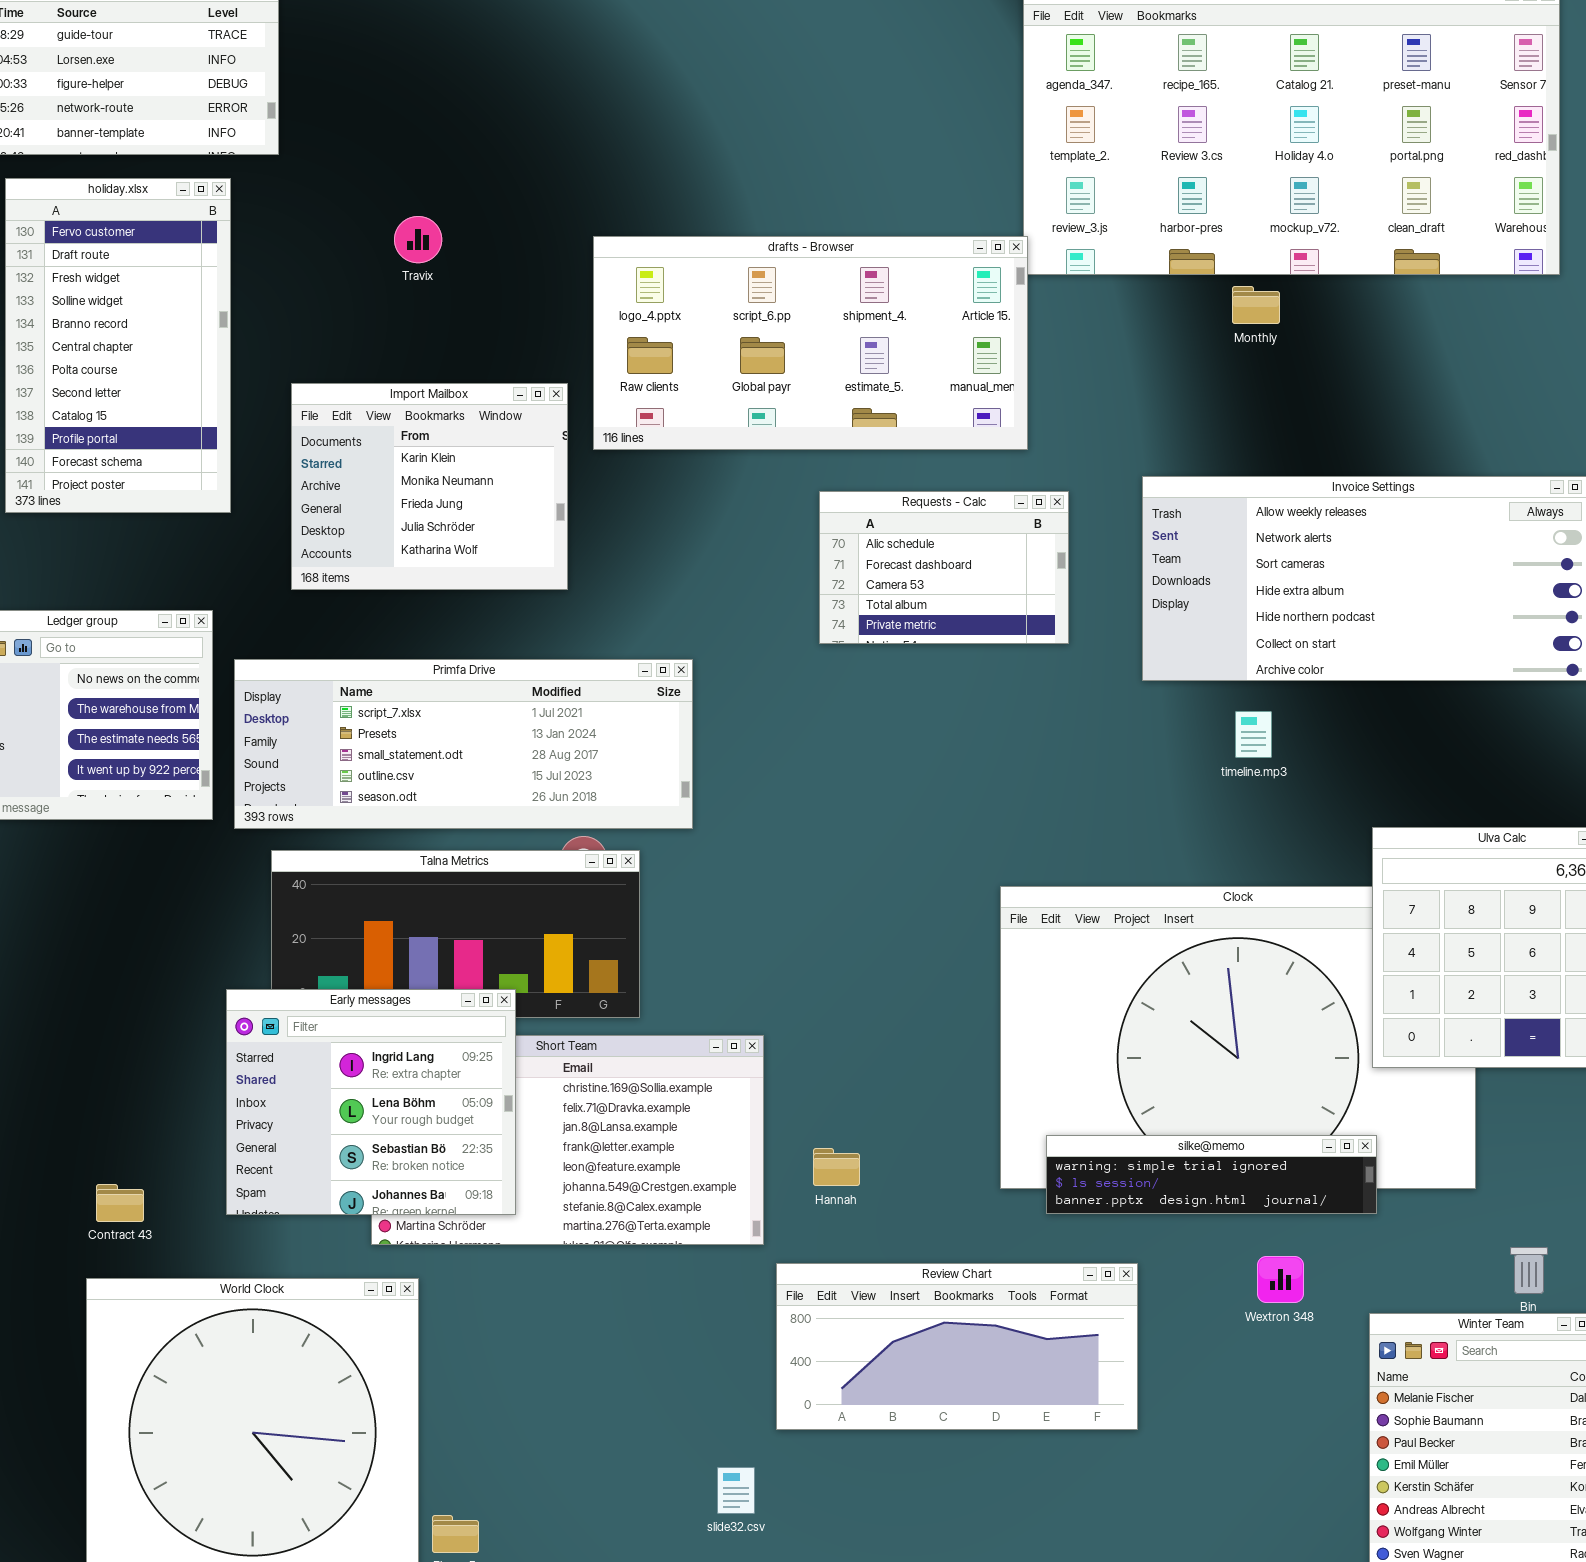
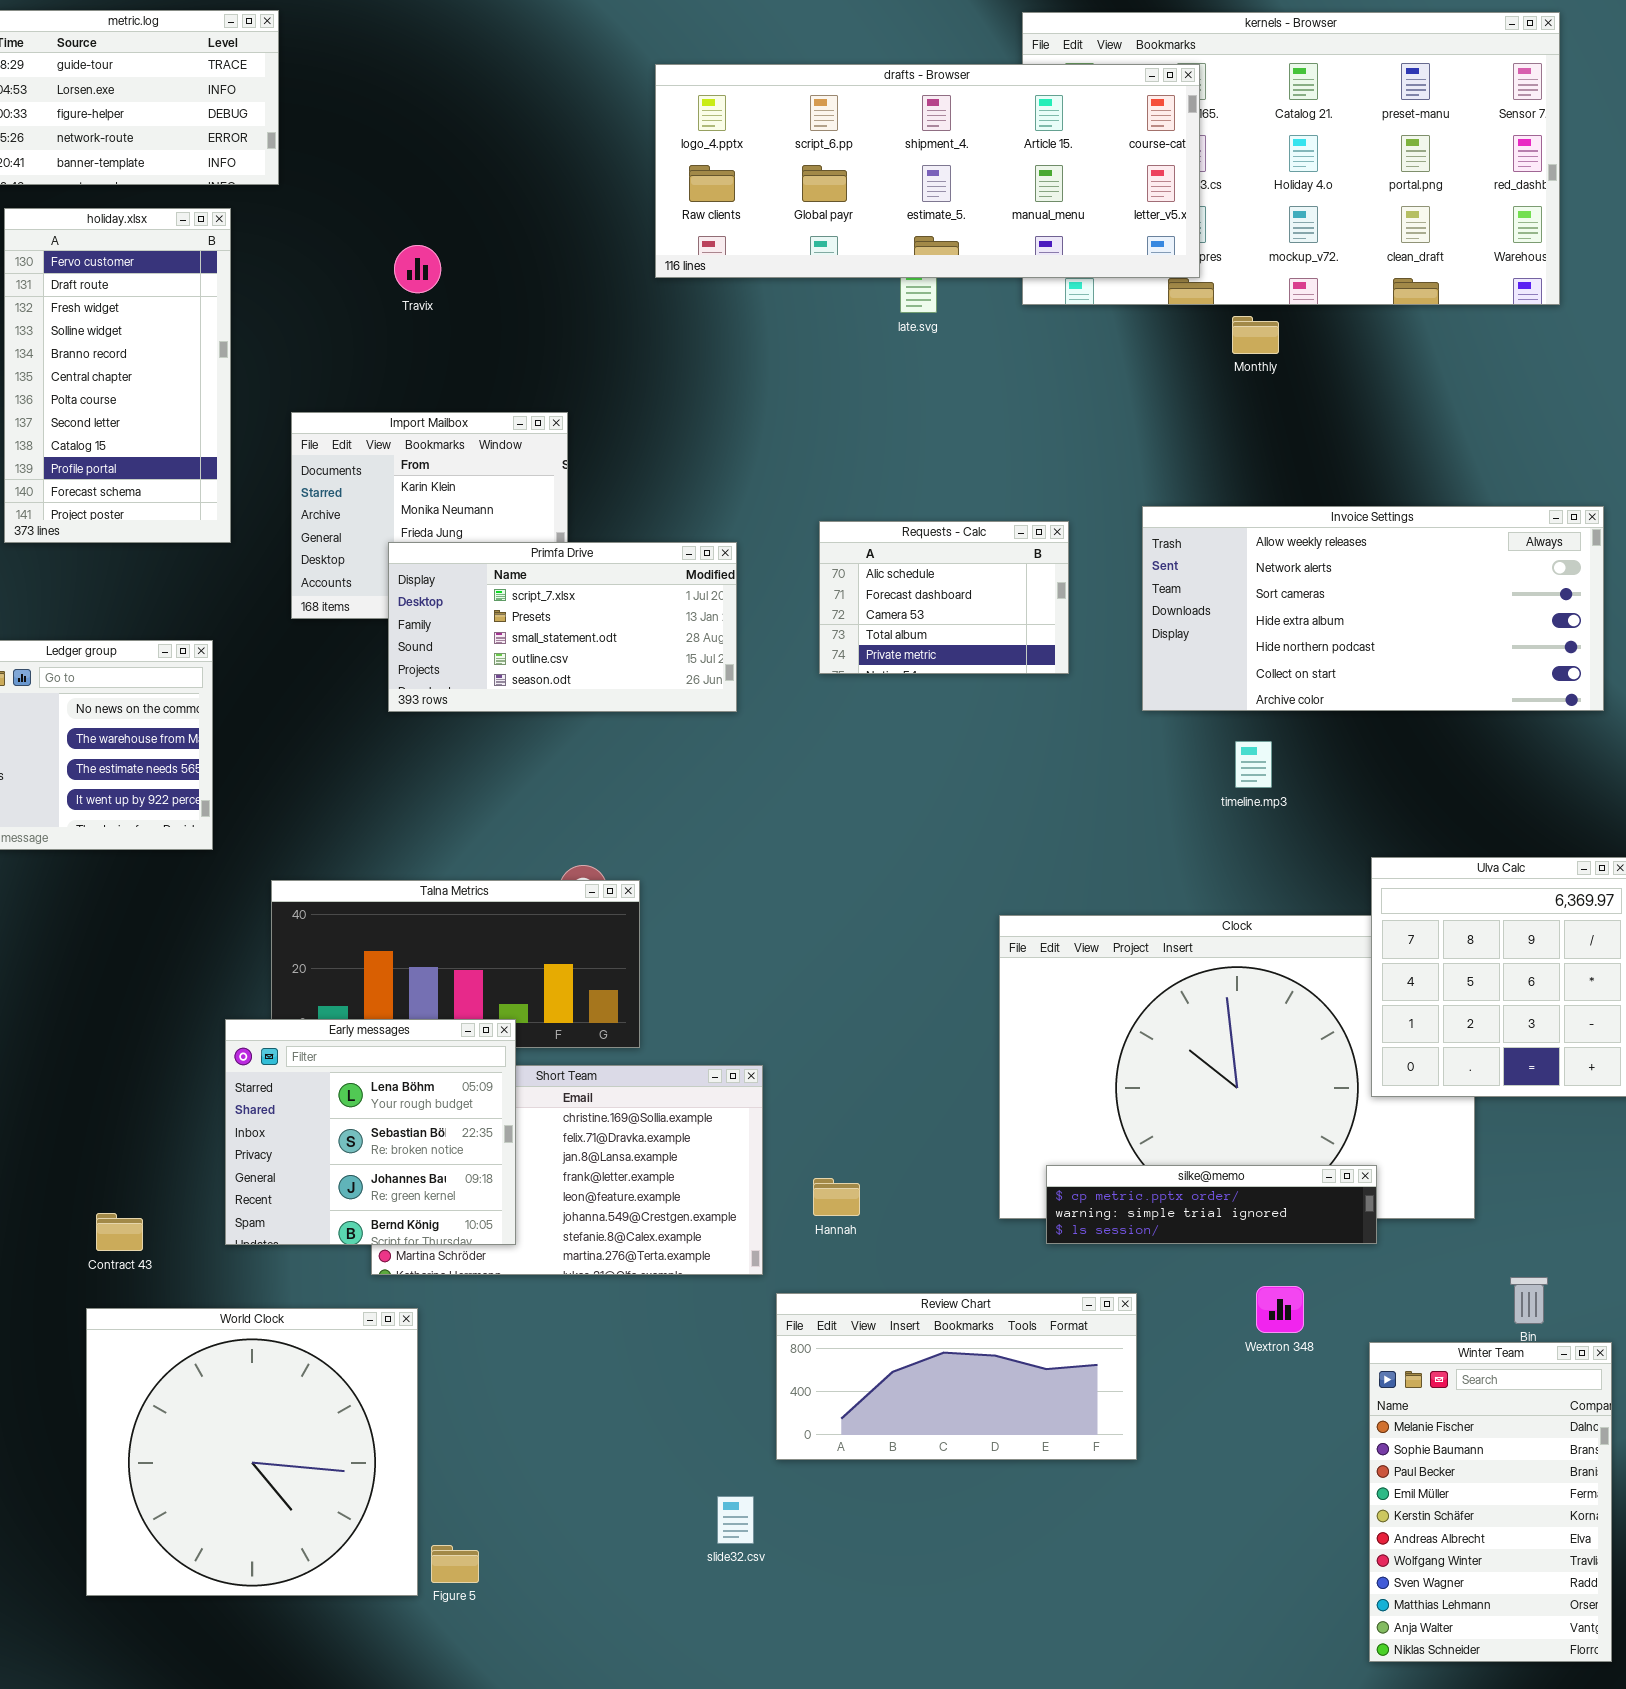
drafts - Browser: [593,236,1028,450] -> [655,64,1200,278], moved, resized
Primfa Drive: [234,659,693,829] -> [388,542,737,712], moved, resized
Early messages: [226,989,516,1215] -> [225,1019,516,1245], scrolled down 1 row
silke@memo: [1046,1135,1377,1214] -> [1046,1165,1377,1244], scrolled up 1 row

